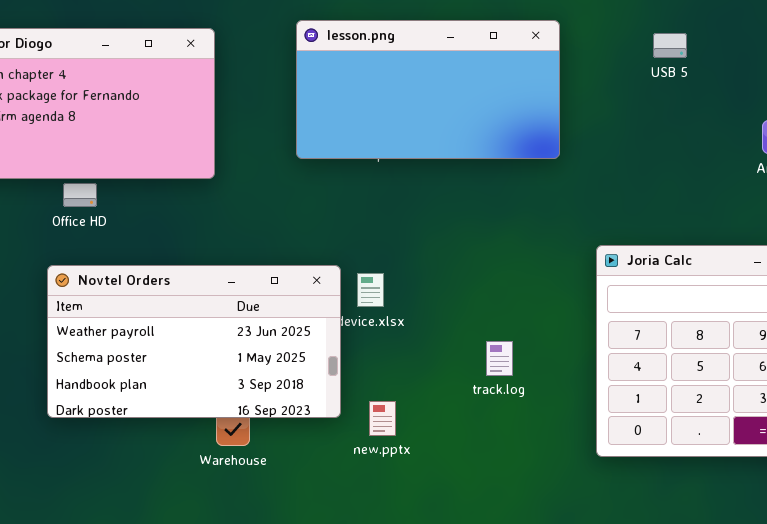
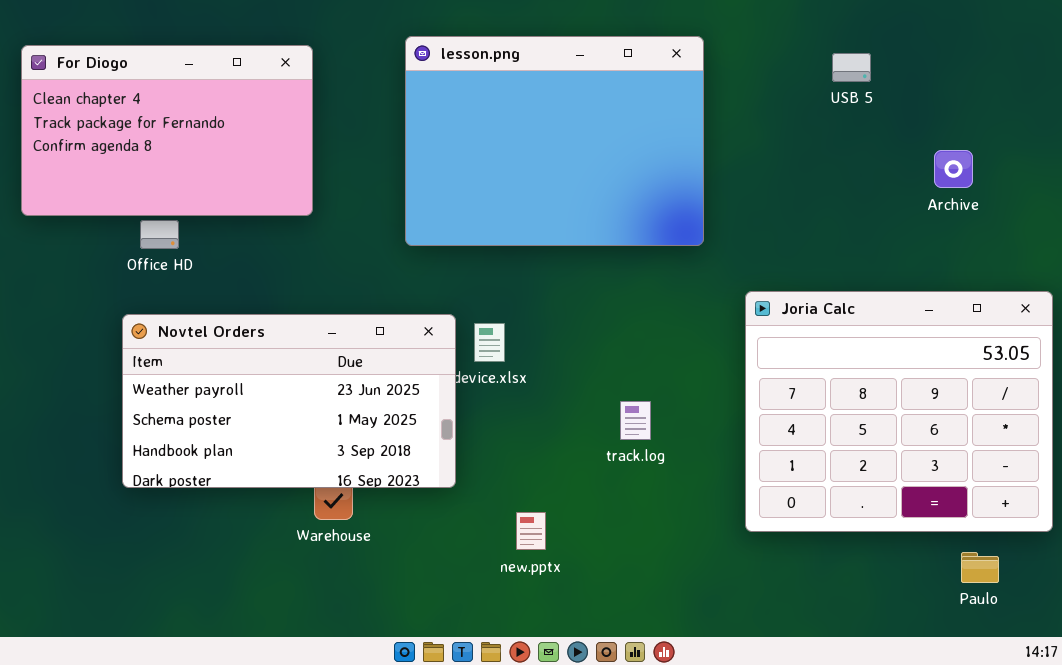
lesson.png: [296,20,560,159] -> [405,36,704,246], resized
USB 5: [653,33,687,58] -> [832,53,871,82], moved
new.pptx: [369,401,396,436] -> [516,512,546,550], moved

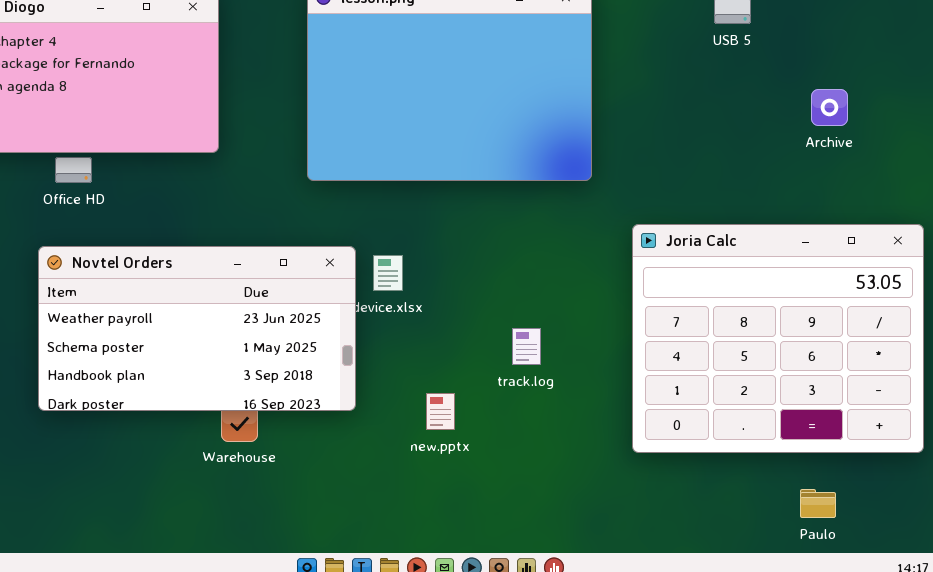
new.pptx: [516,512,546,550] -> [426,393,455,430], moved
Paulo: [961,552,999,583] -> [800,489,836,518], moved

